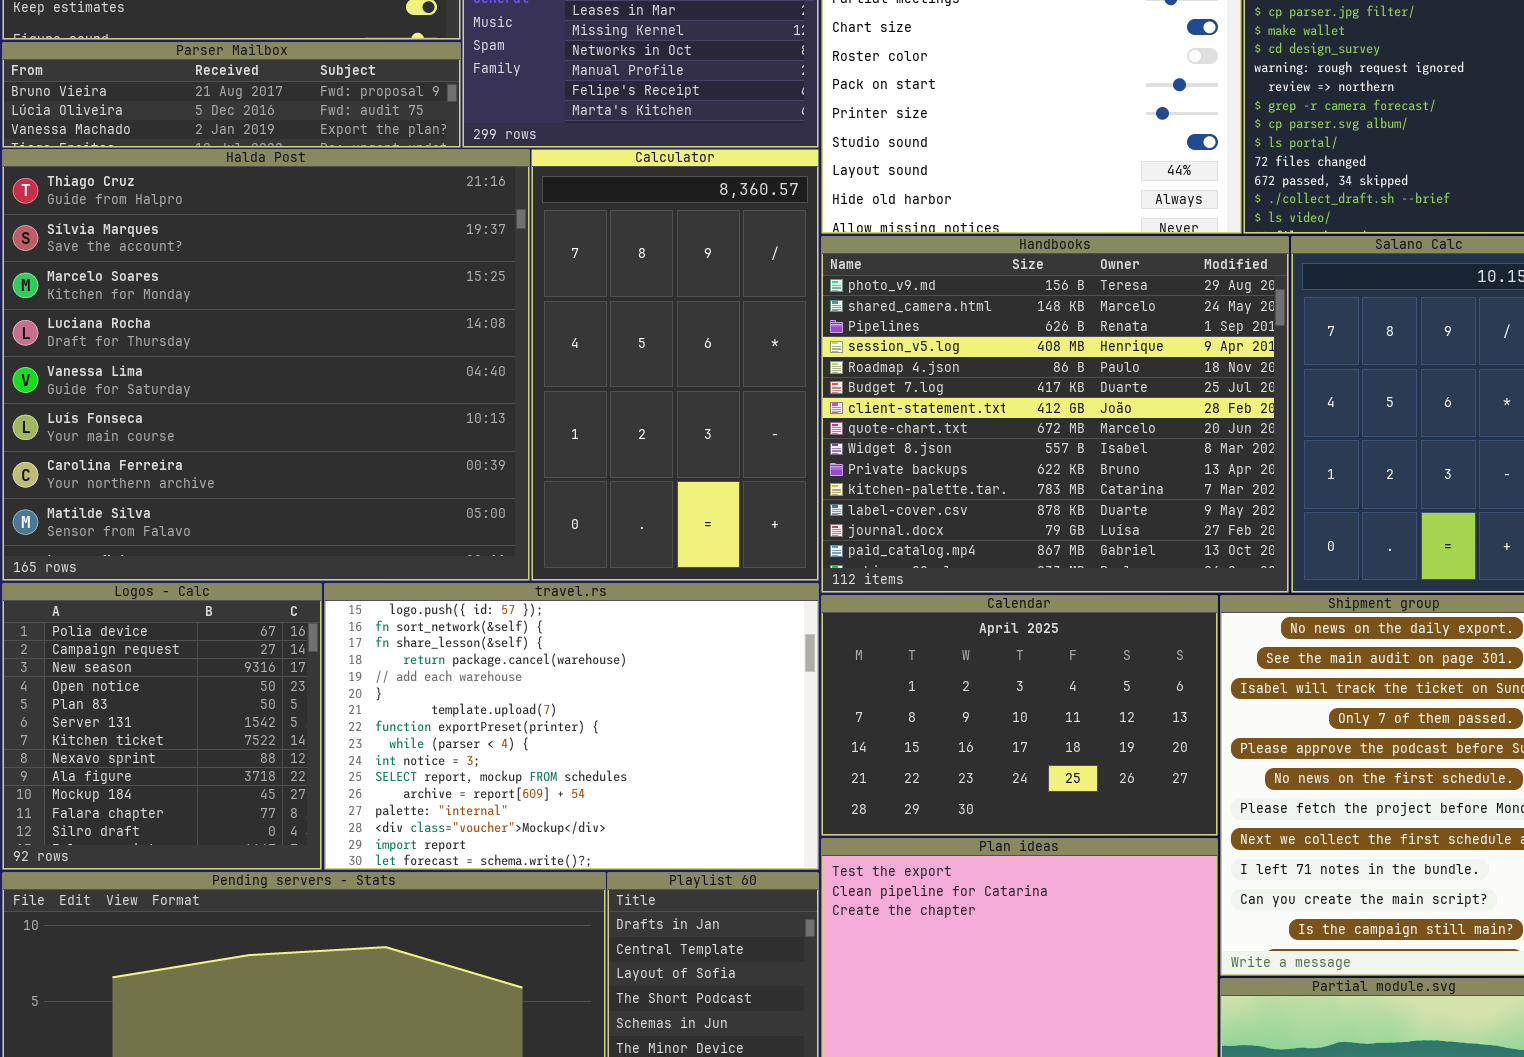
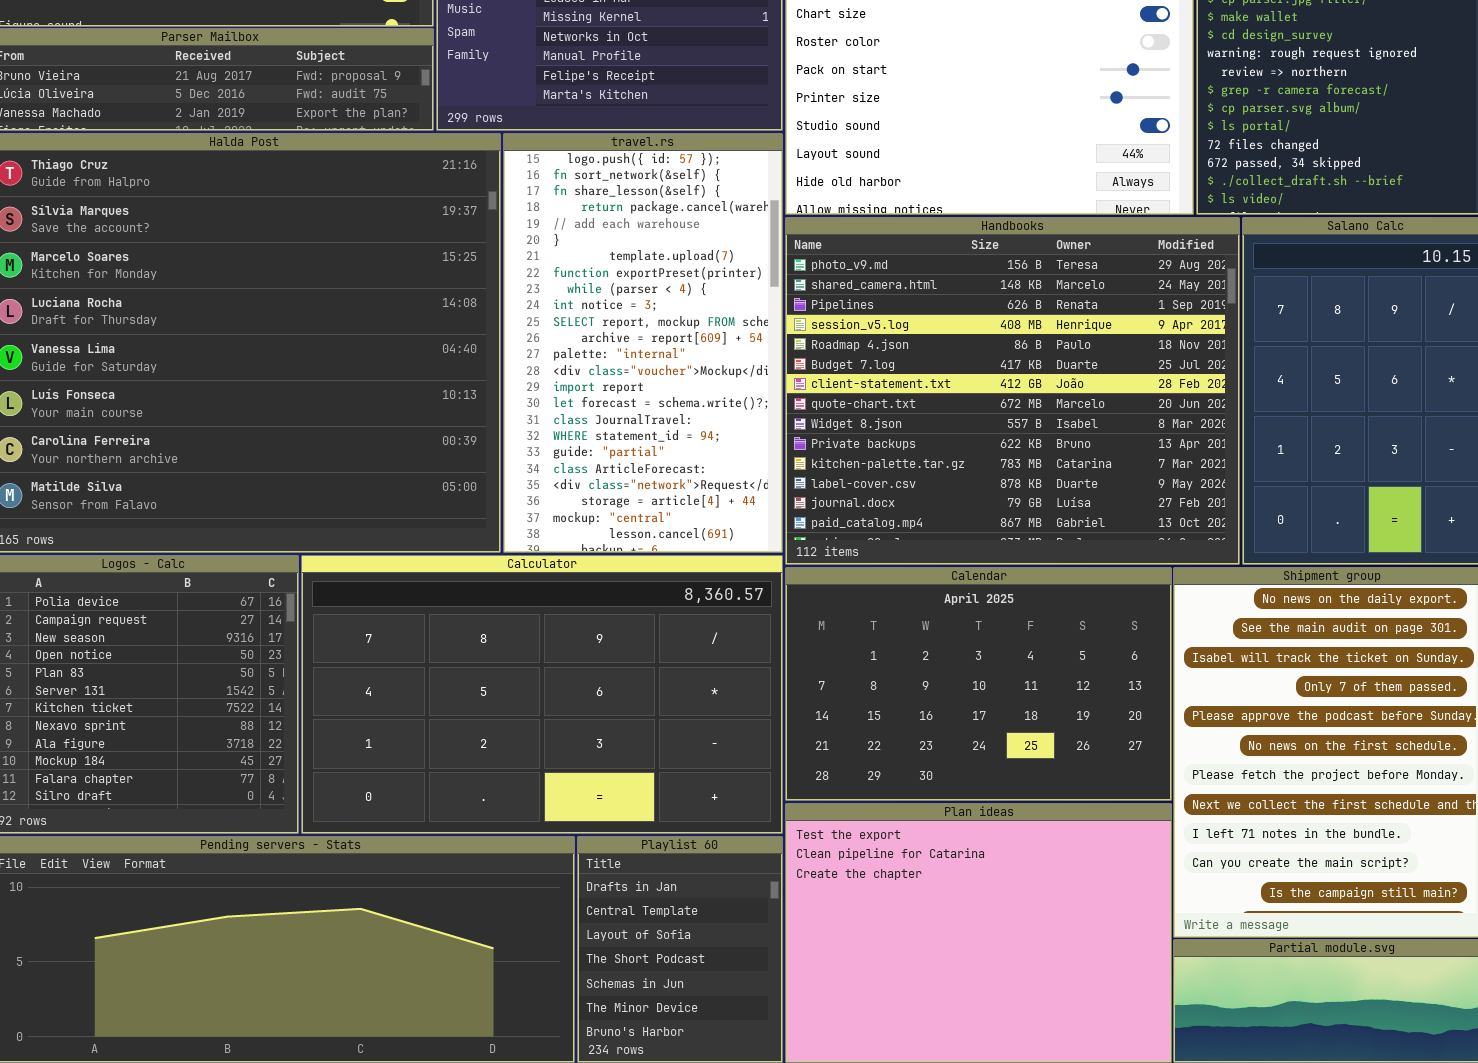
Calculator: [531,149,819,581] -> [301,555,783,834], moved, resized
travel.rs: [324,583,819,870] -> [503,133,783,553], moved, resized

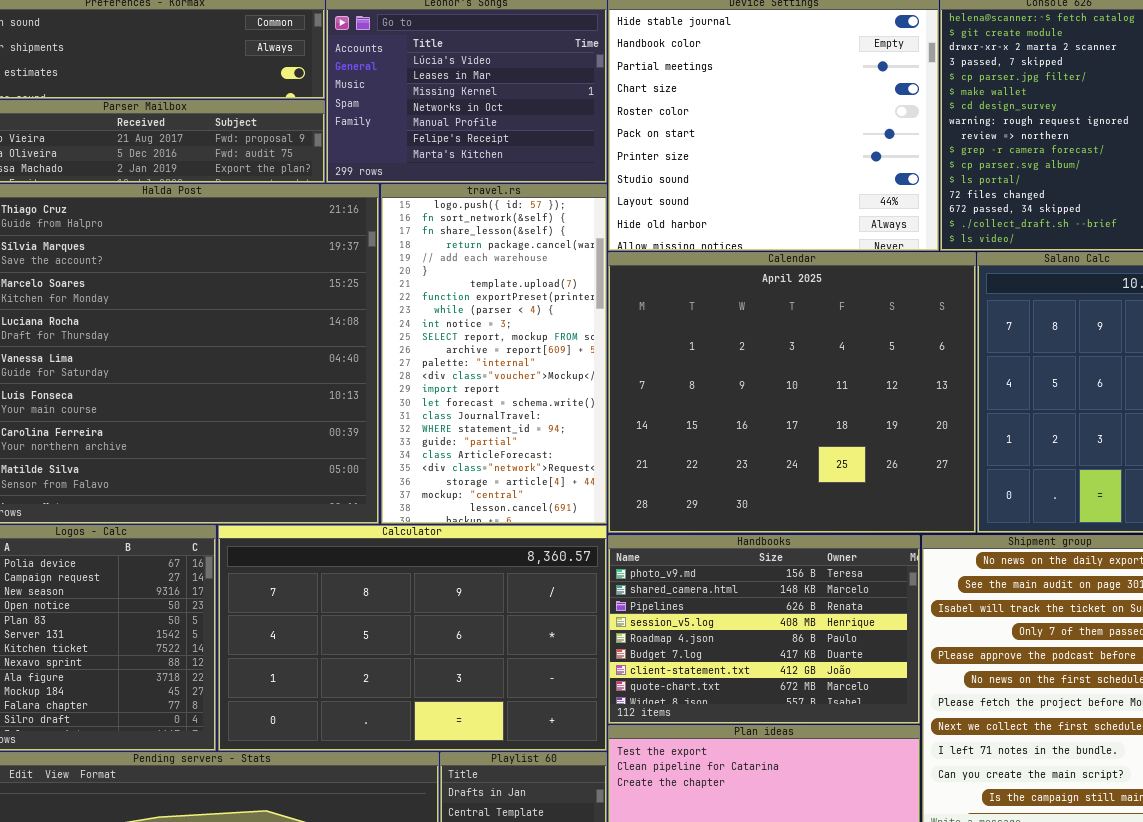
Handbooks: [785,217,1240,565] -> [608,535,920,724], moved, resized
Calendar: [785,567,1172,801] -> [608,252,976,533], moved, resized

